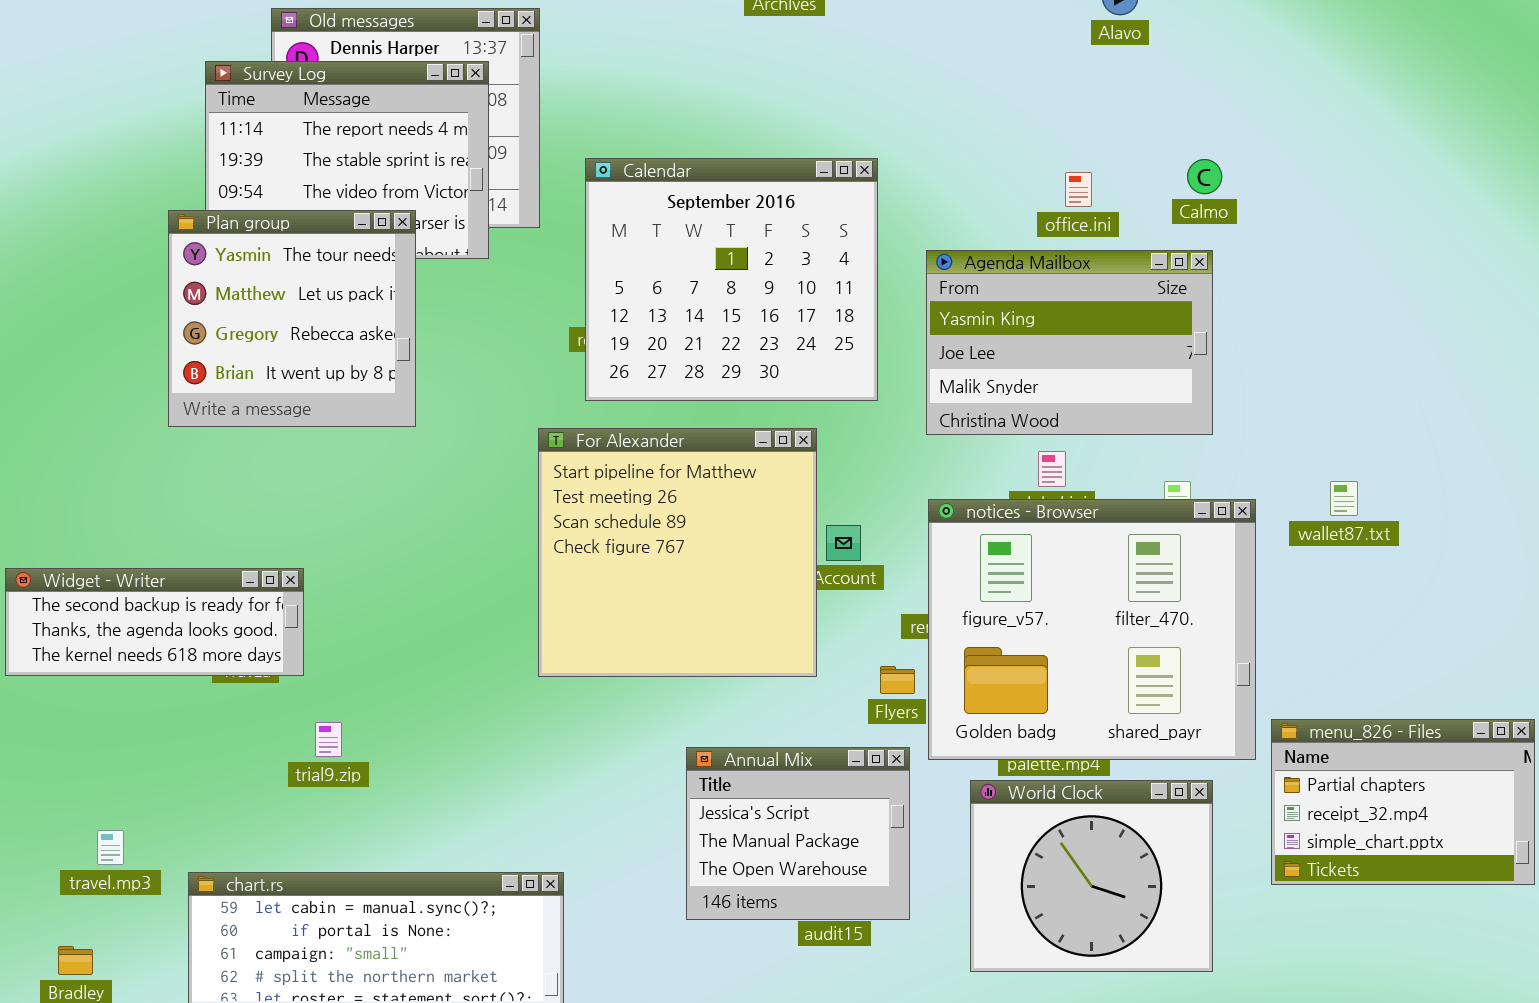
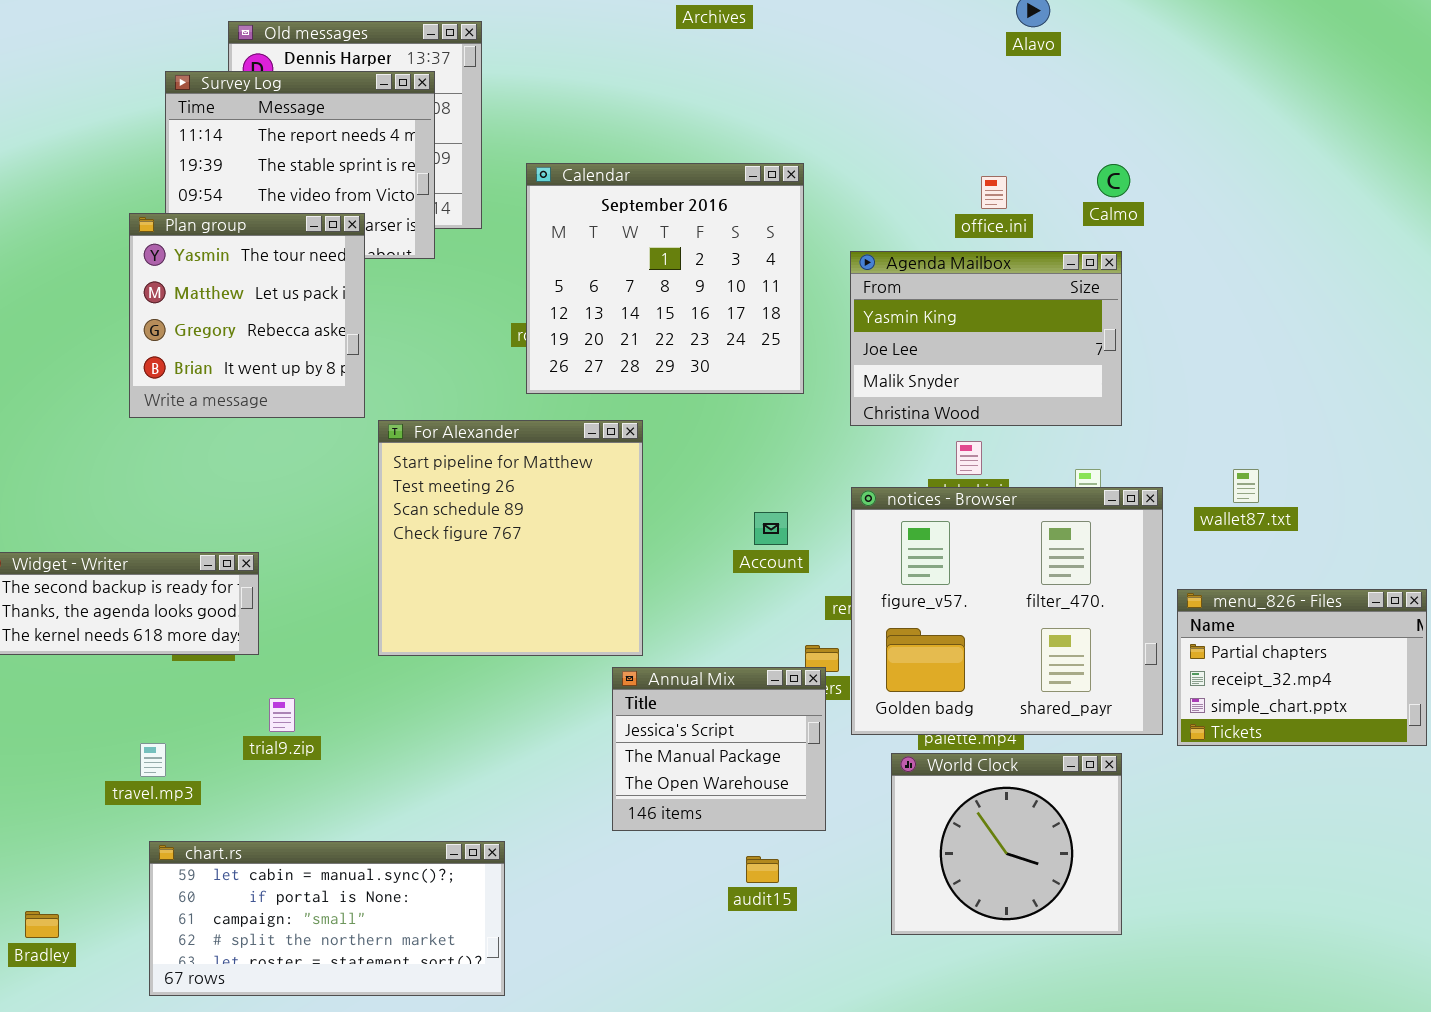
For Alexander: [538,428,817,677] -> [378,420,643,656], moved
menu_826 - Files: [1271,719,1535,885] -> [1177,589,1427,746], moved
Annual Mix: [686,747,910,920] -> [612,667,826,831], moved
travel.mp3: [97,830,124,865] -> [140,743,166,777], moved

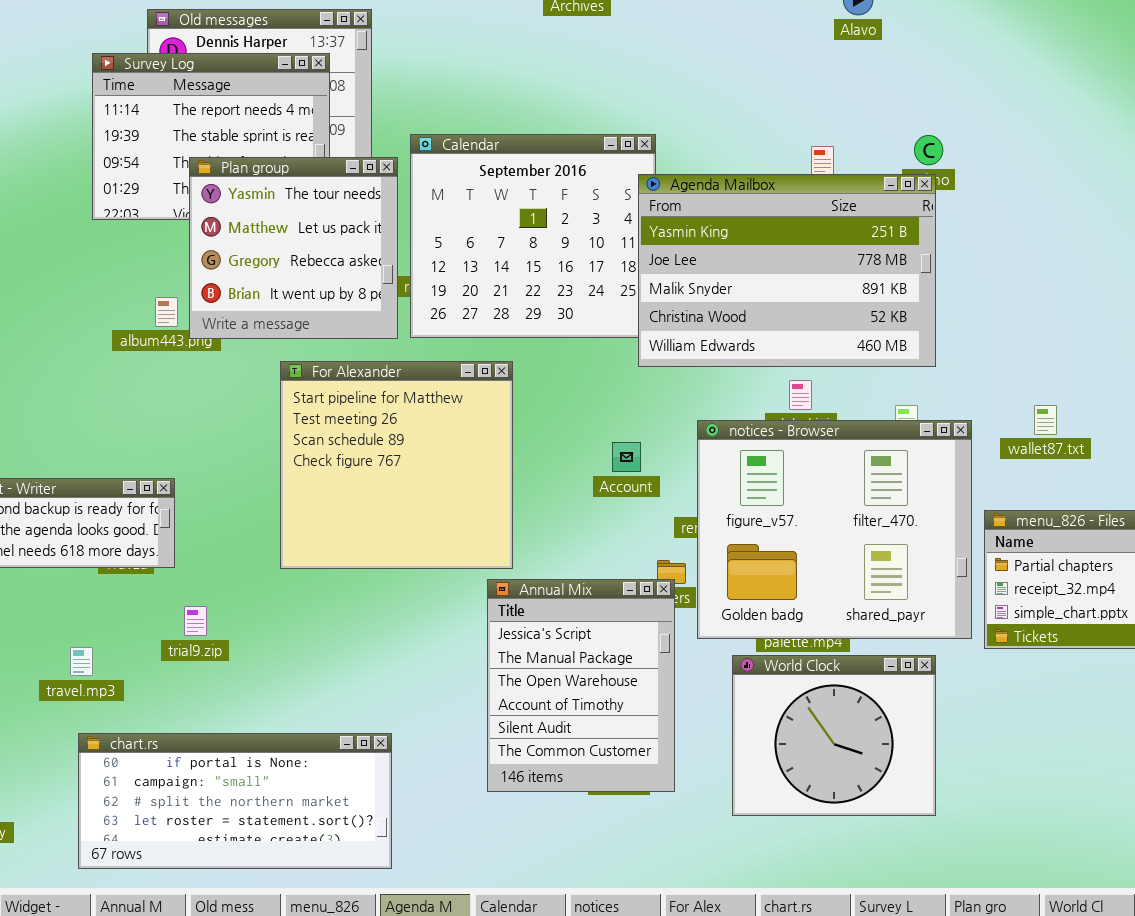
Plan group: [129,213,365,418] -> [189,157,398,339], moved
Agenda Mailbox: [850,251,1122,426] -> [638,174,936,367], resized
Annual Mix: [612,667,826,831] -> [487,579,675,792], resized
chart.rs: [149,841,505,996] -> [78,733,392,869], scrolled down 1 row

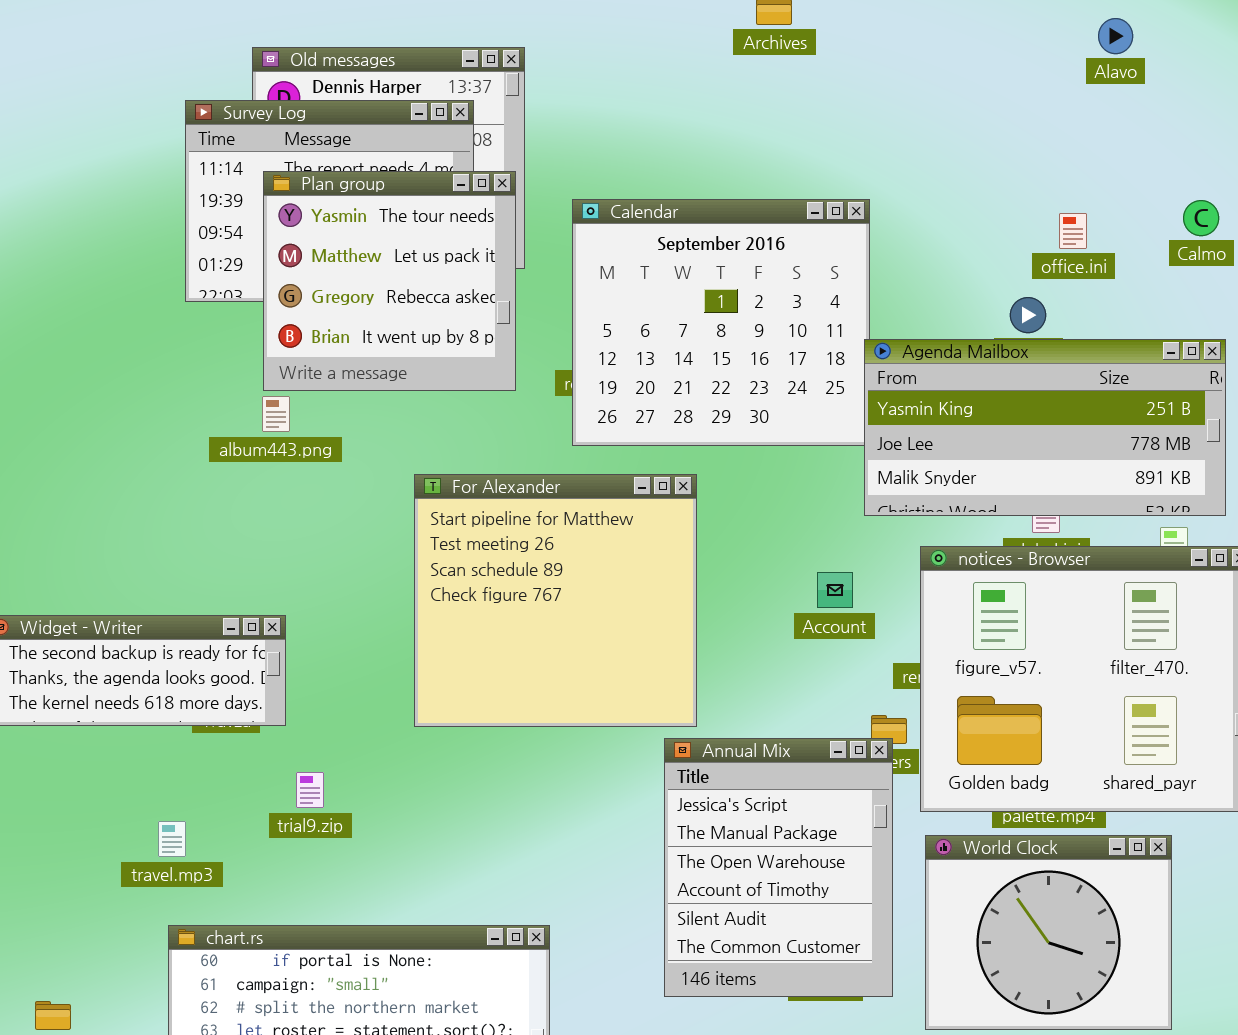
Plan group: [189,157,398,339] -> [263,171,516,391], moved
Agenda Mailbox: [638,174,936,367] -> [864,339,1226,516], moved, resized
World Clock: [732,655,936,816] -> [925,835,1172,1030], moved

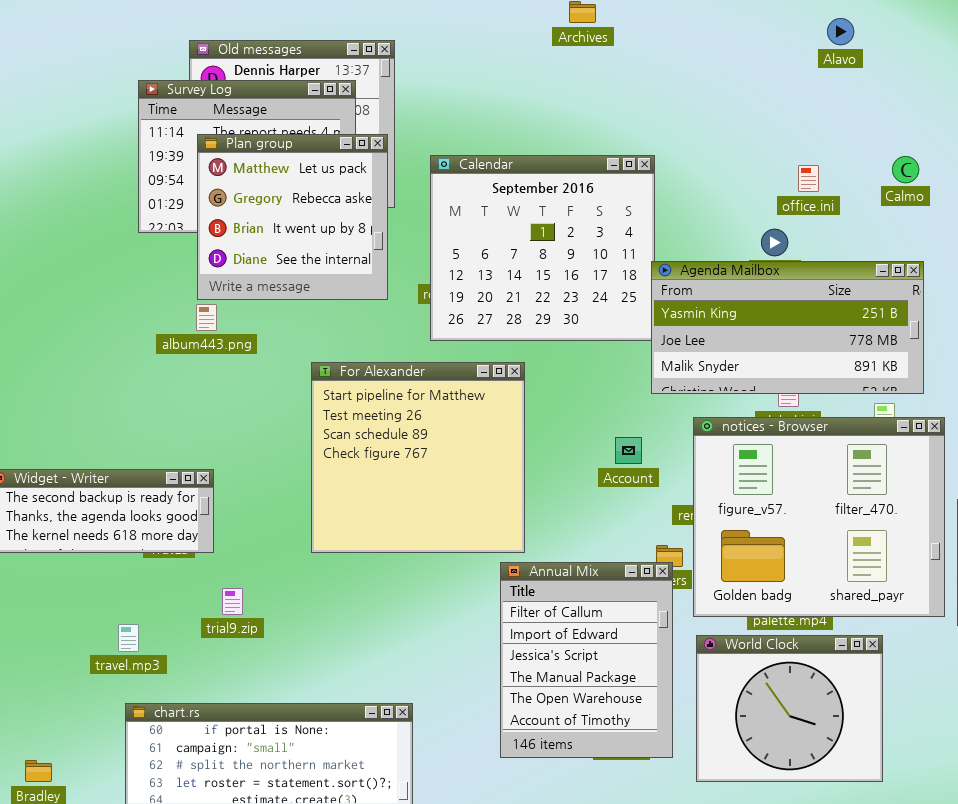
Plan group: [263,171,516,391] -> [197,134,388,300], scrolled down 1 row
Annual Mix: [664,738,893,997] -> [500,562,673,758], scrolled up 2 rows

